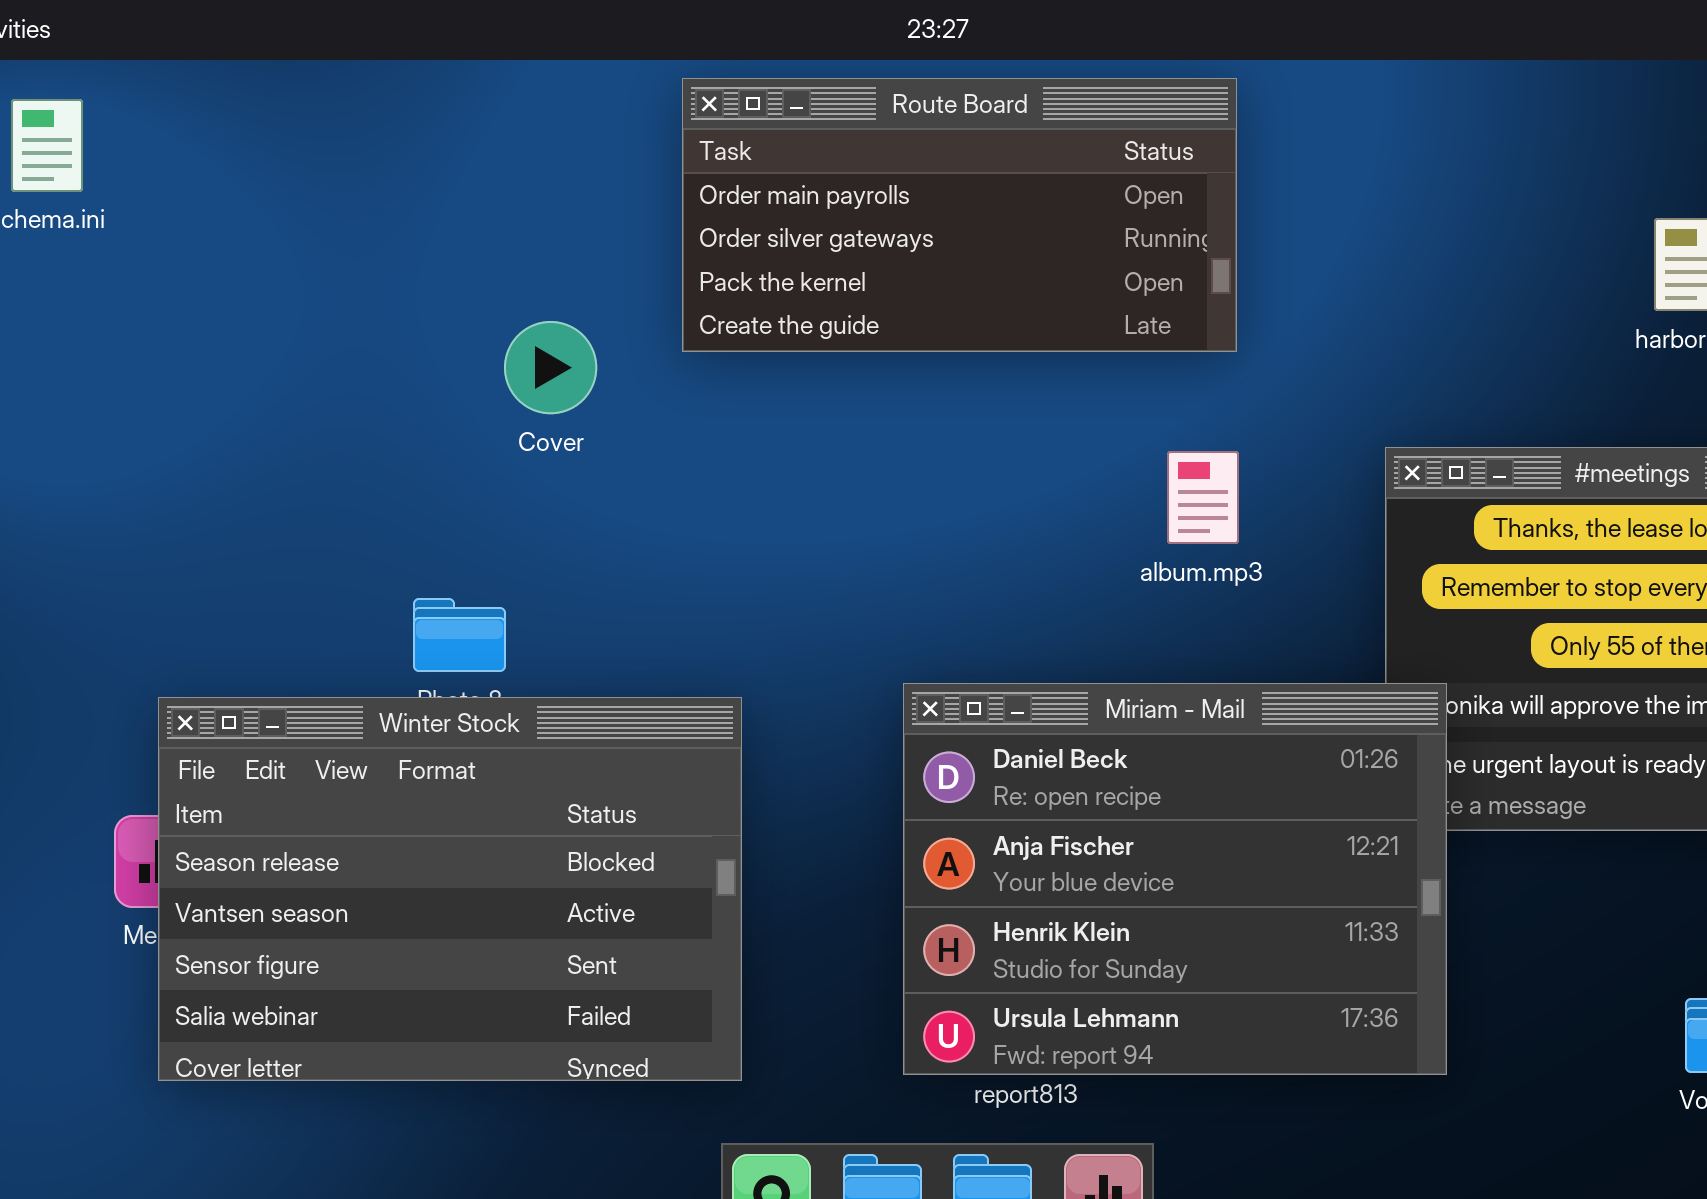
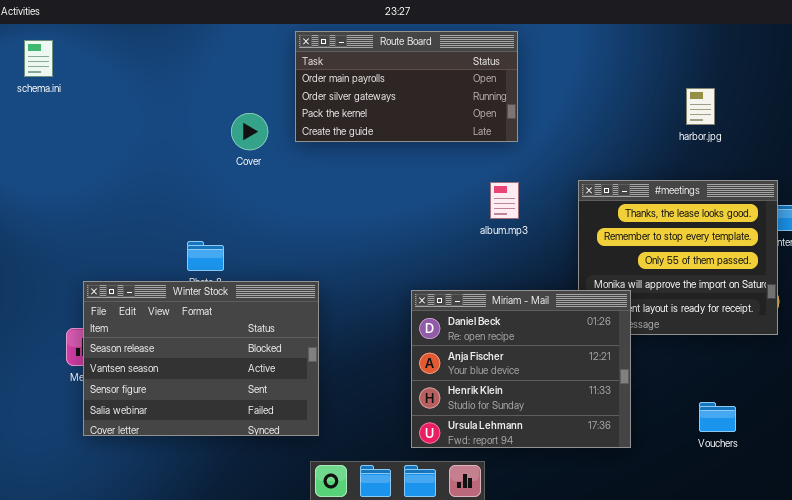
Cover: [504,321,597,414] -> [231,113,268,150], moved
Miriam - Mail: [903,683,1447,1075] -> [411,290,631,448], moved

